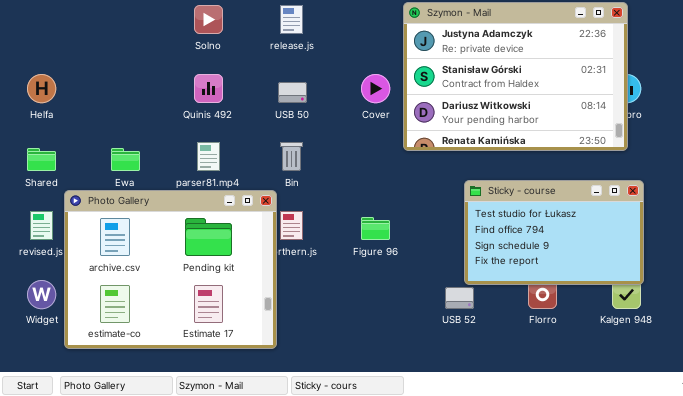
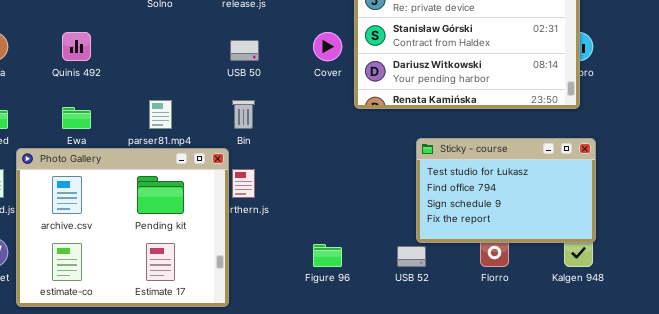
Quinis 492: [194,74,223,103] -> [62,32,91,61], moved
Figure 96: [361,217,390,240] -> [313,244,342,267], moved

